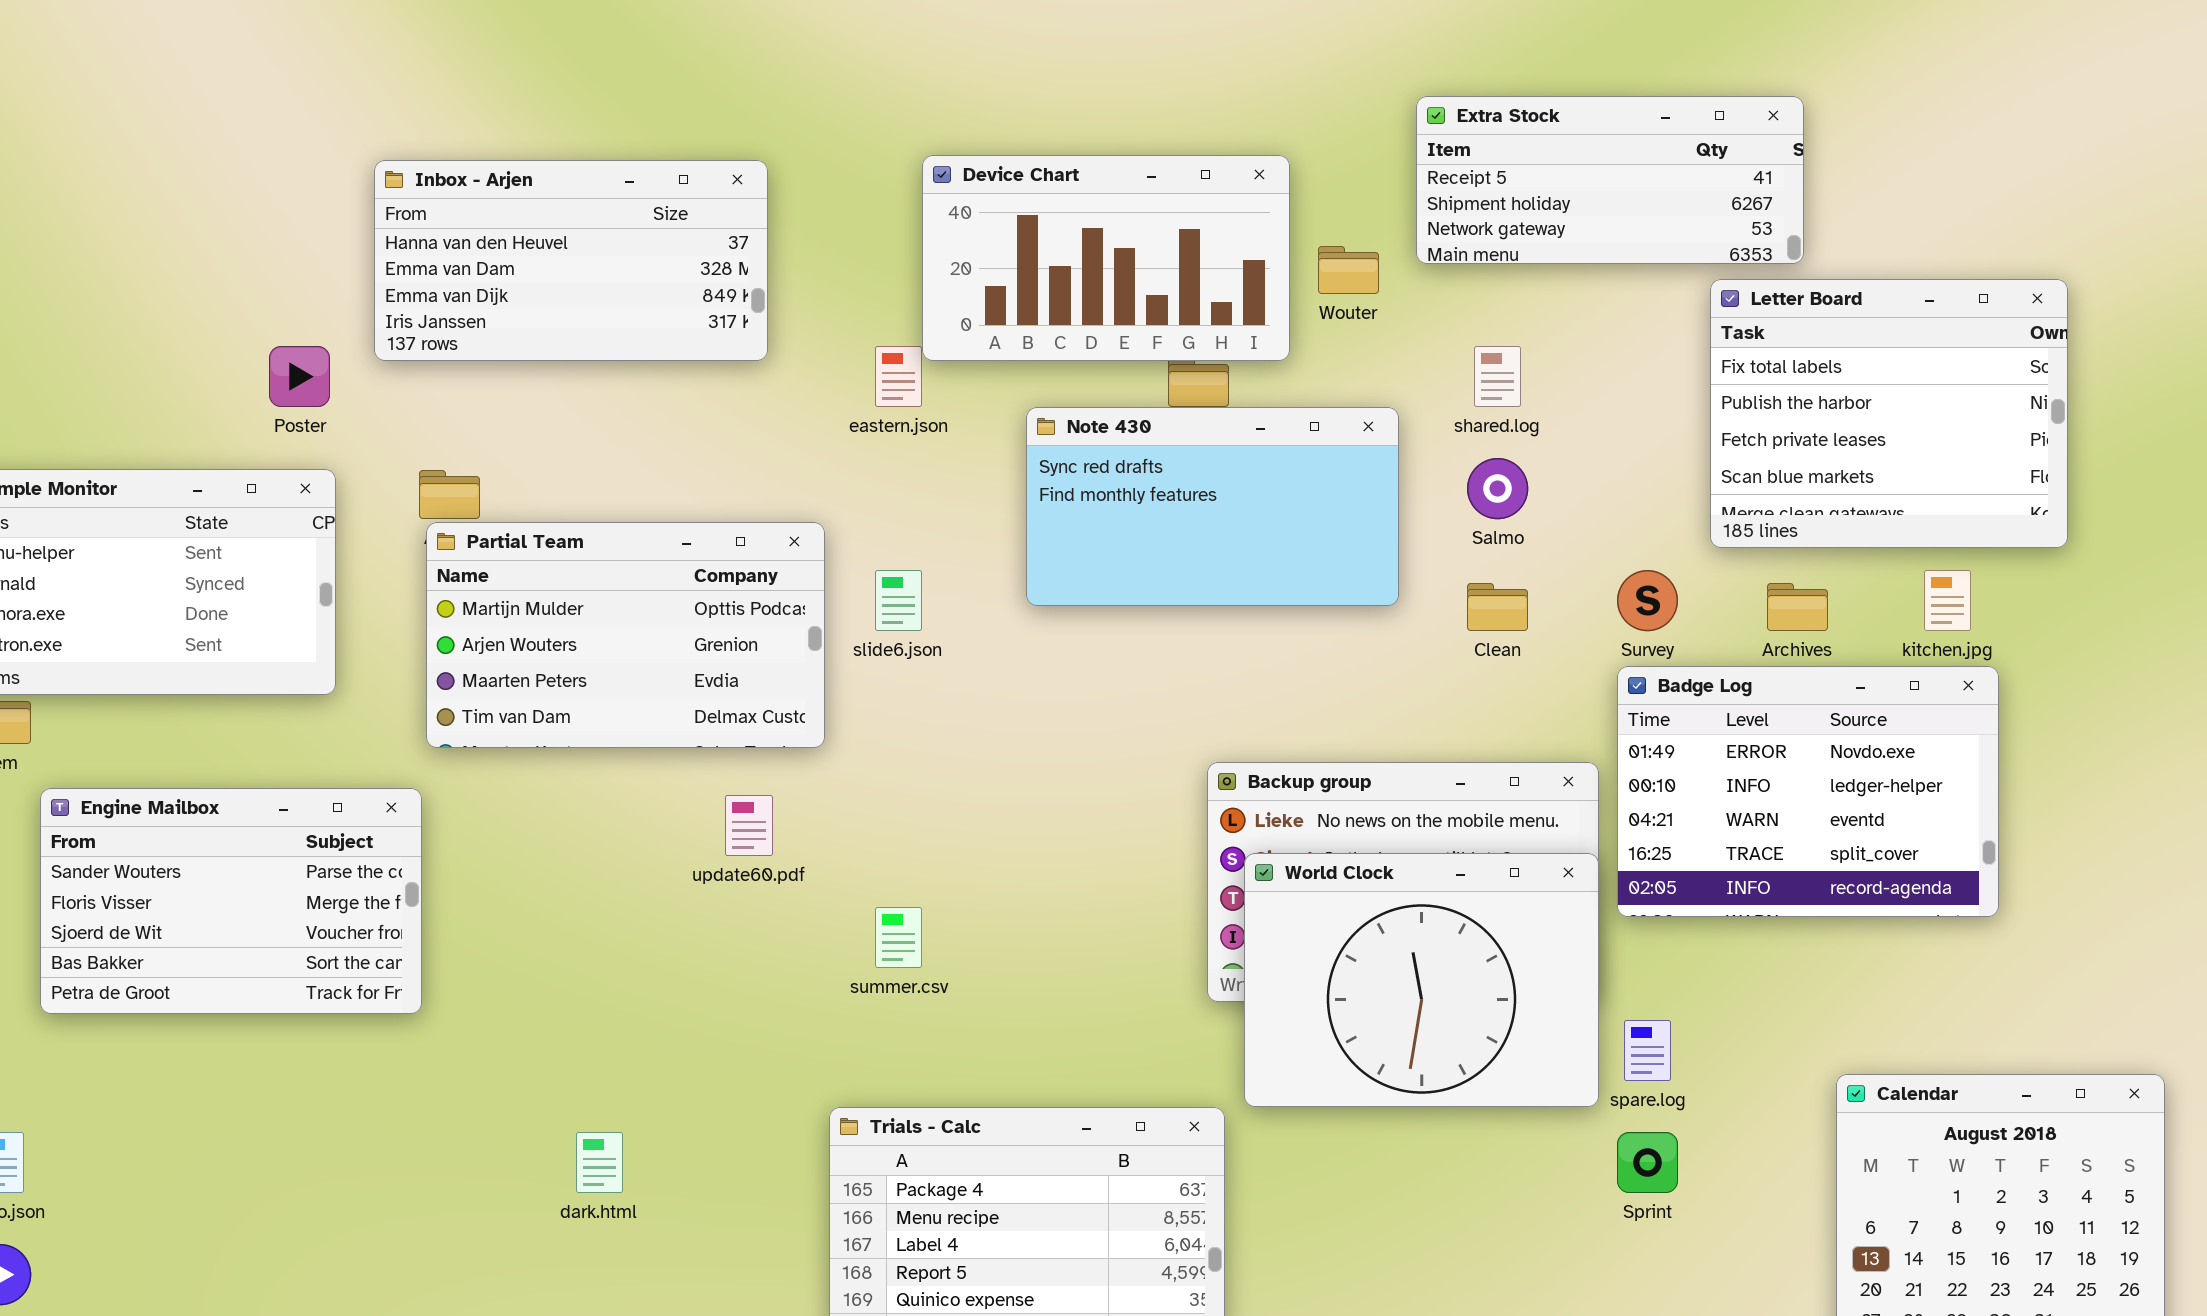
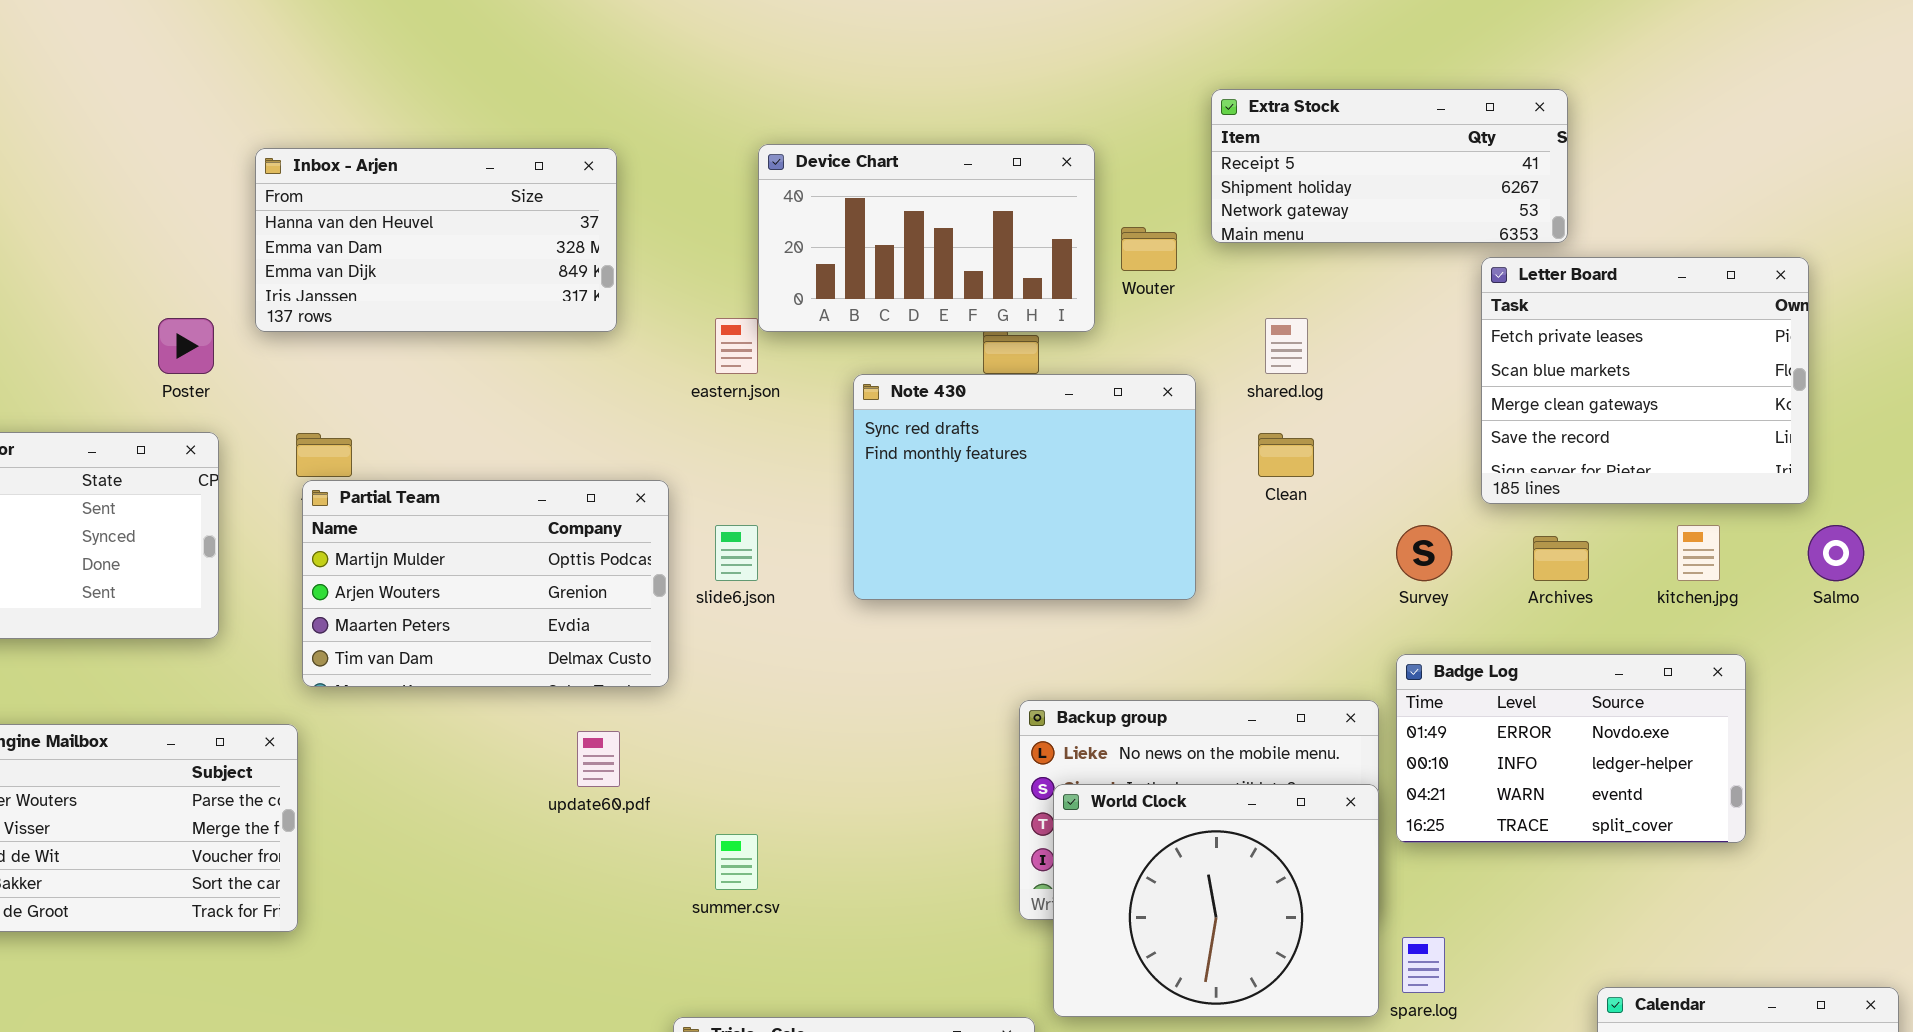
Letter Board: [1710,279,2068,548] -> [1481,257,1809,504], scrolled down 2 rows
Note 430: [1026,407,1399,606] -> [853,374,1196,600], resized
Salmo: [1467,458,1528,519] -> [1808,525,1864,581], moved
Clean: [1467,583,1528,631] -> [1258,433,1314,477], moved
Badge Log: [1617,666,1999,917] -> [1396,654,1746,843], resized

